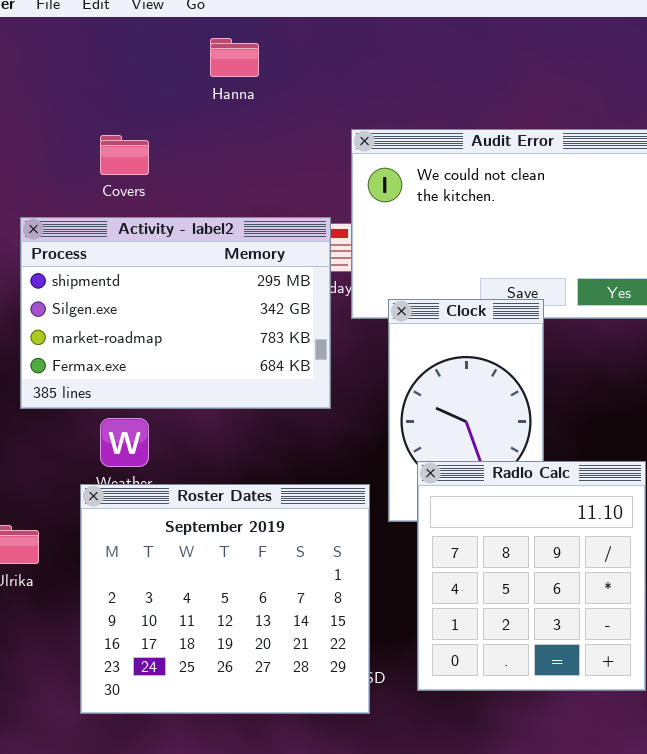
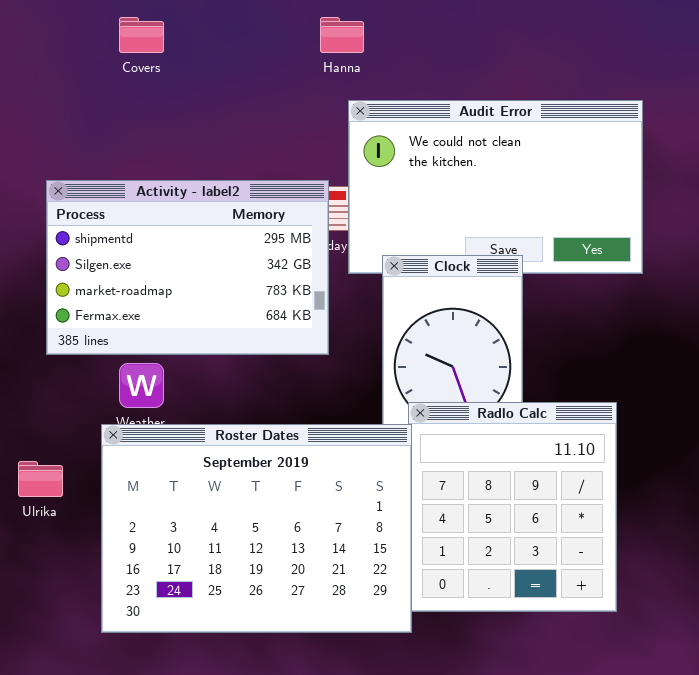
Hanna: [210,38,259,77] -> [320,17,364,53], moved
Covers: [100,135,149,175] -> [119,17,164,53], moved
Roster Dates: [80,484,370,714] -> [101,424,412,633], resized

